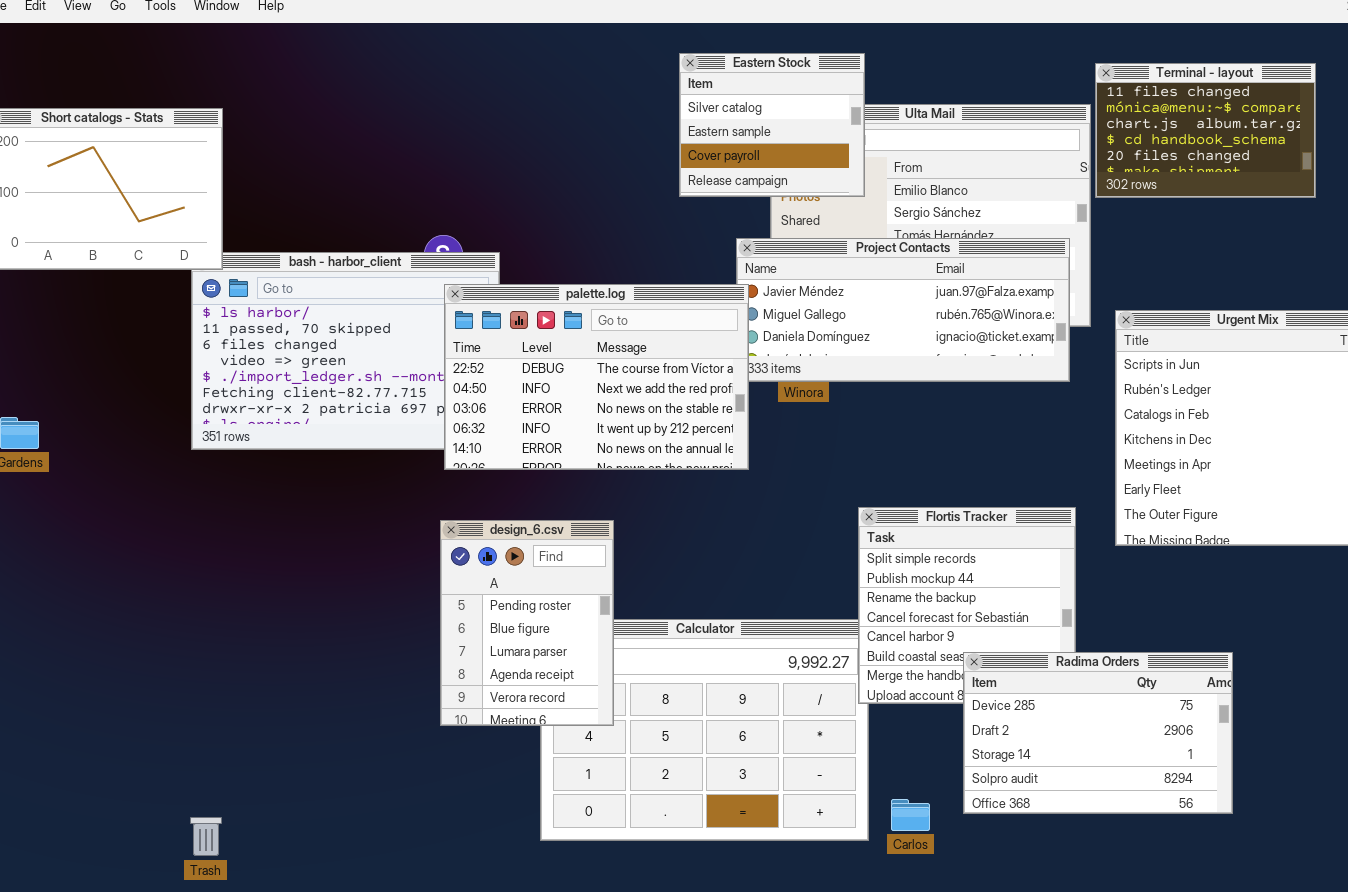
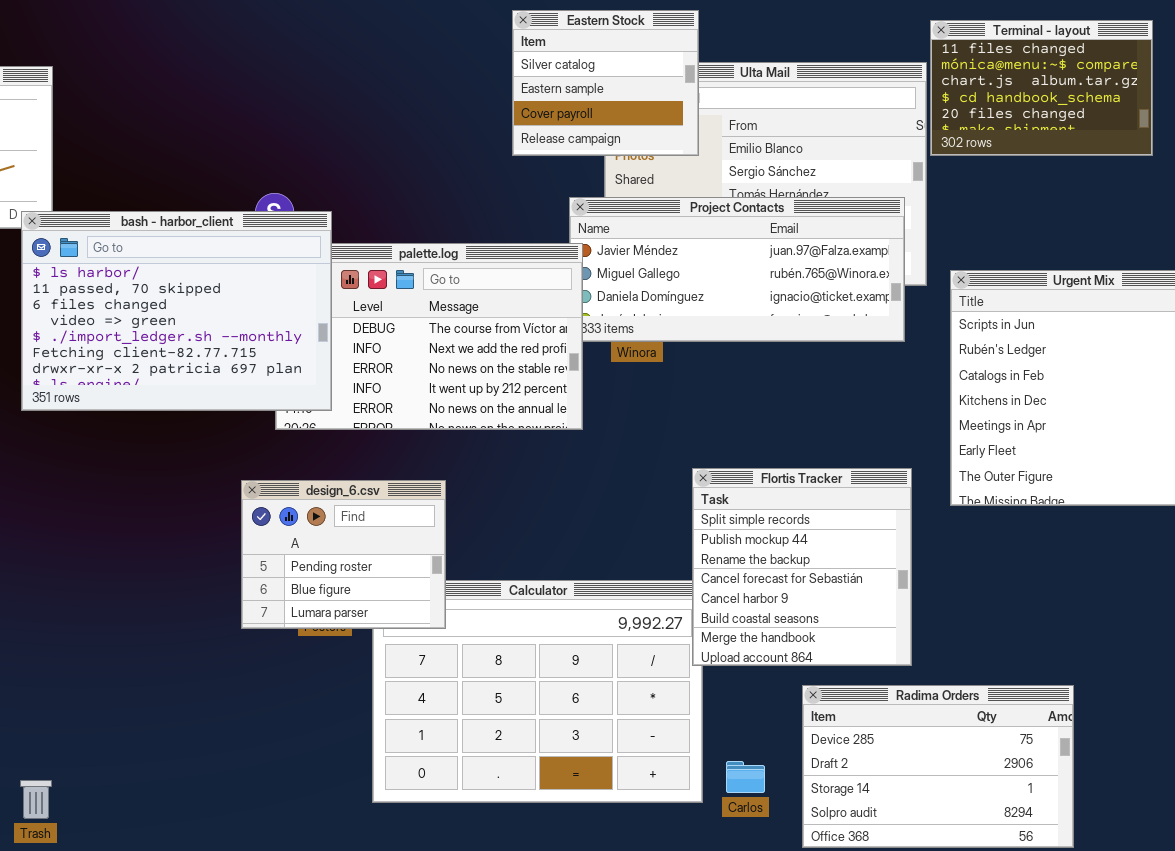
bash - harbor_client: [191,252,500,450] -> [21,211,332,411], raised
design_6.csv: [440,520,614,726] -> [241,480,446,629], resized
Radima Orders: [963,652,1233,814] -> [802,685,1074,848], moved

